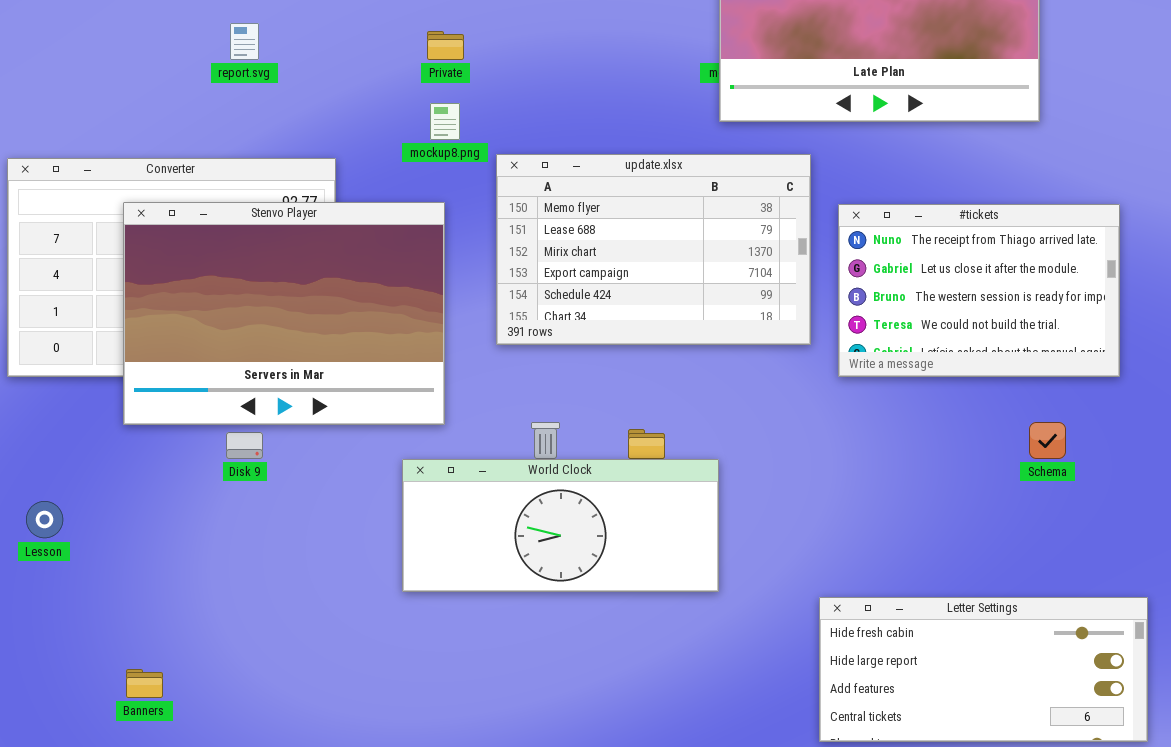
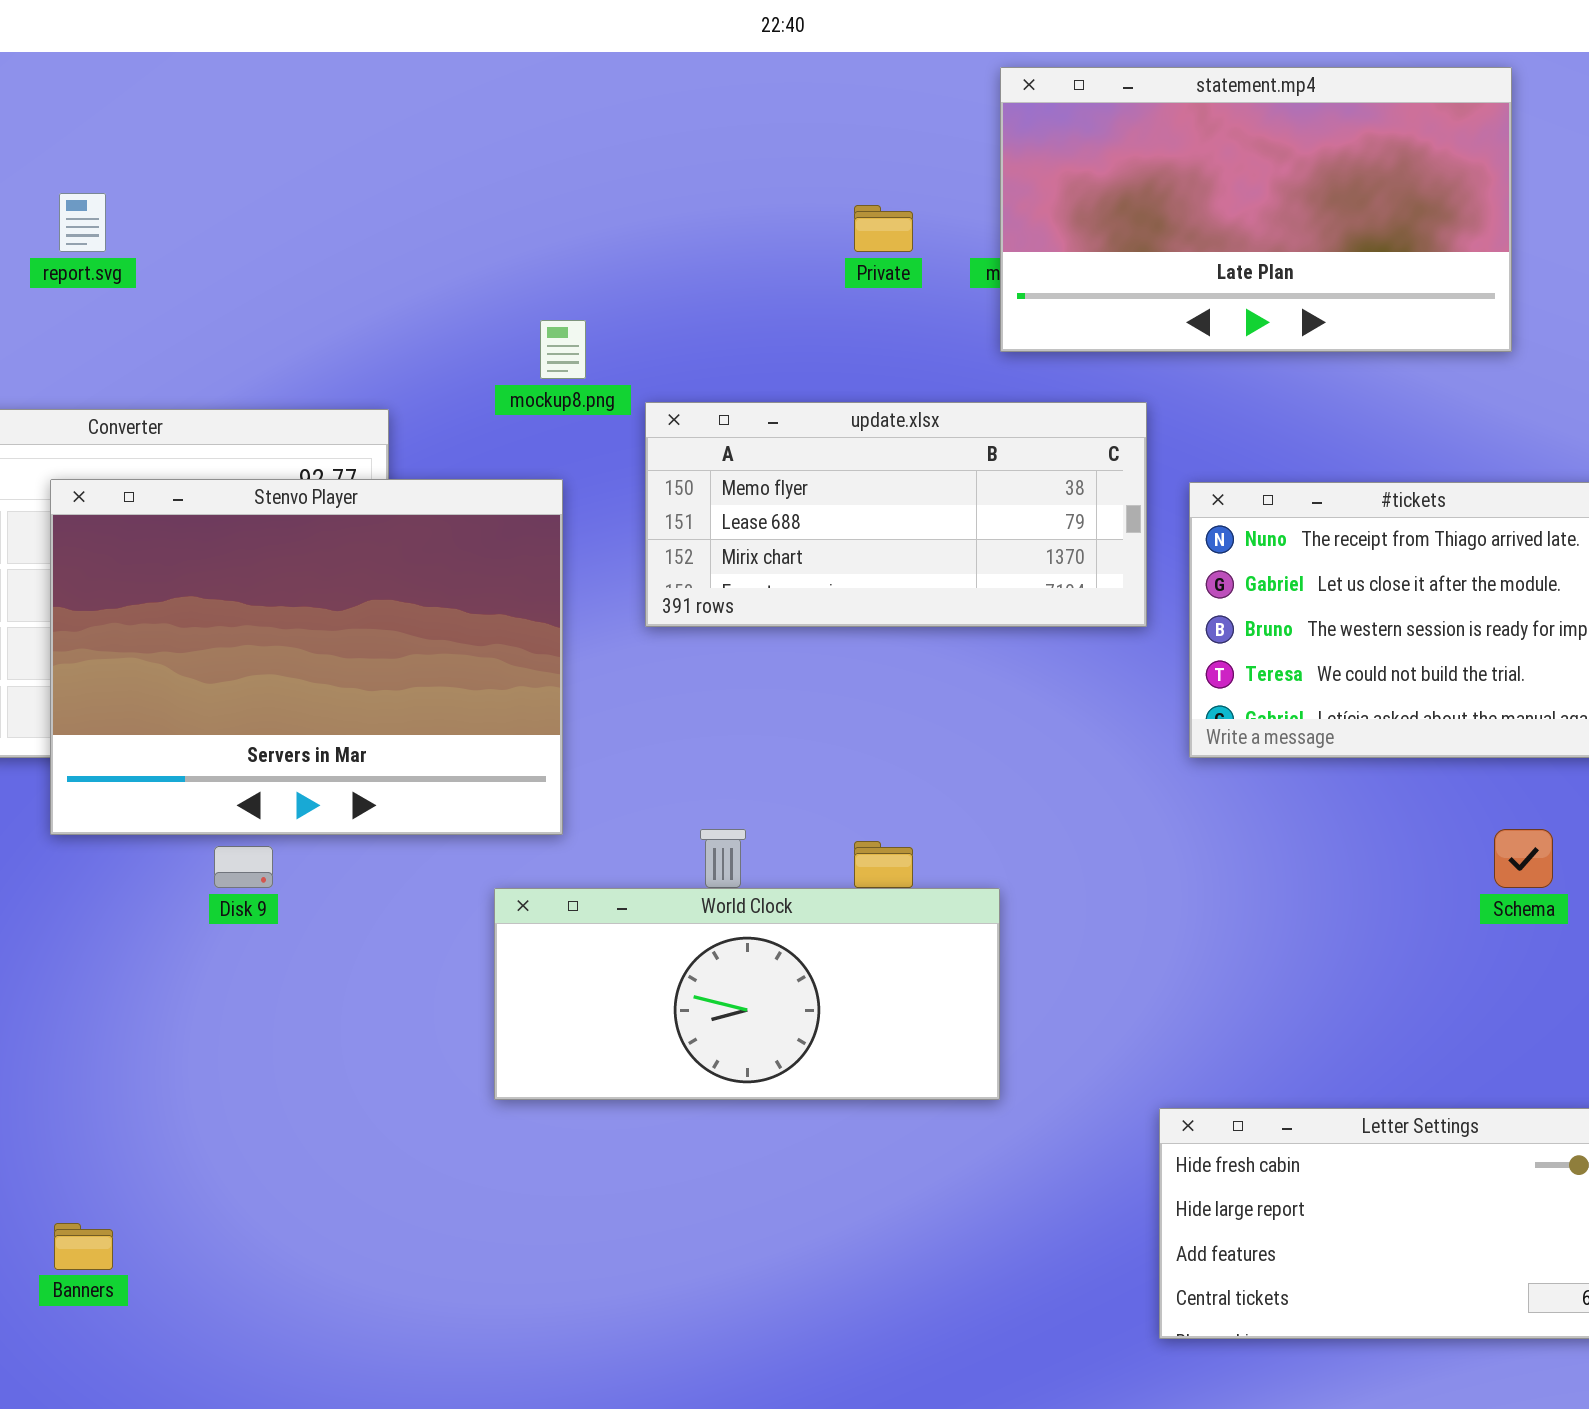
report.svg: [230,23,259,60] -> [59,193,106,252], moved
Private: [427,31,464,60] -> [854,205,913,252], moved
update.xlsx: [496,154,811,345] -> [645,402,1147,627], resized

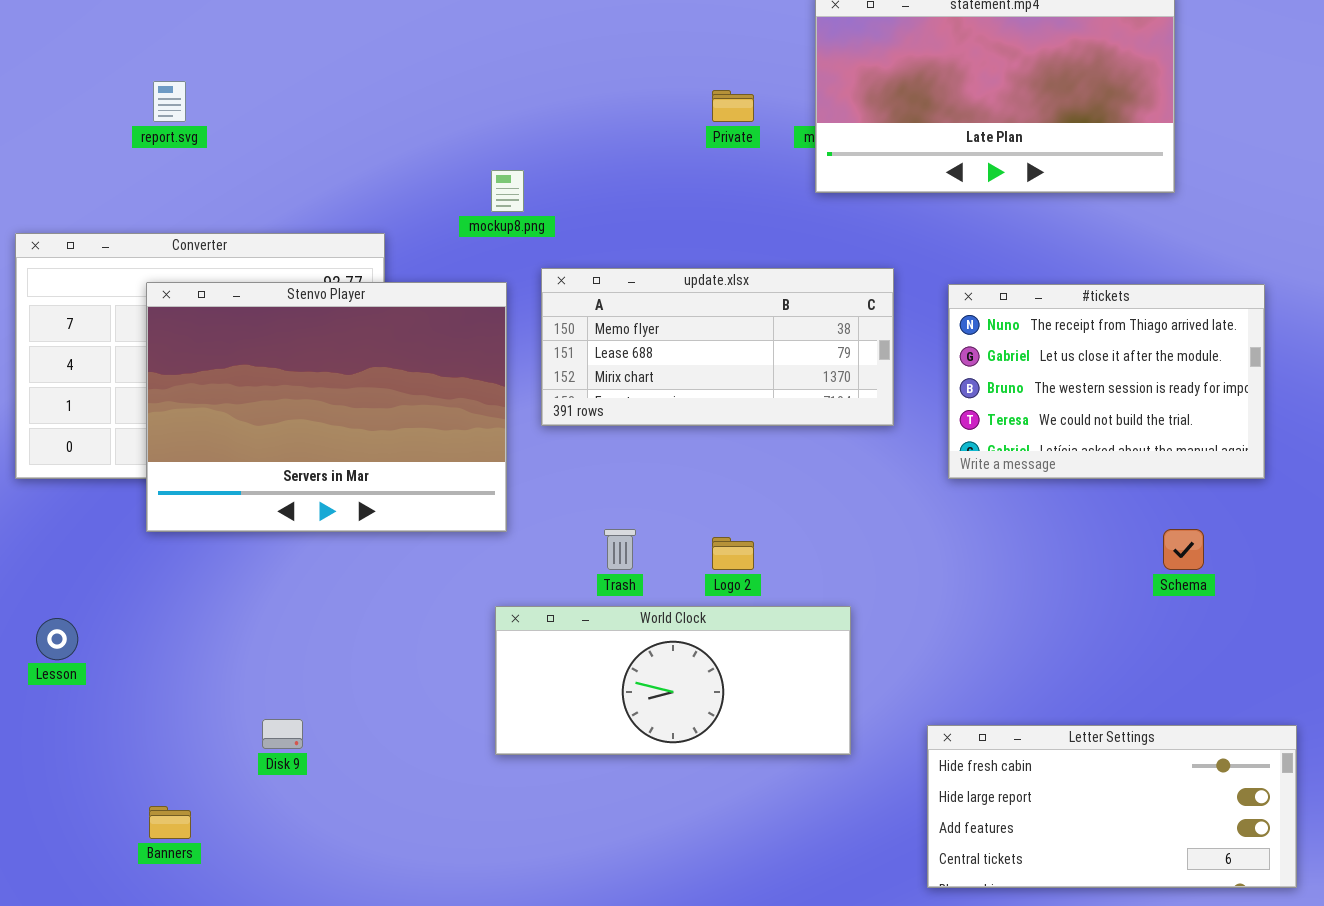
update.xlsx: [645,402,1147,627] -> [541,268,894,426], moved
Disk 9: [214,846,273,888] -> [262,719,303,749], moved
World Clock: [494,888,1000,1100] -> [495,606,851,755], moved

